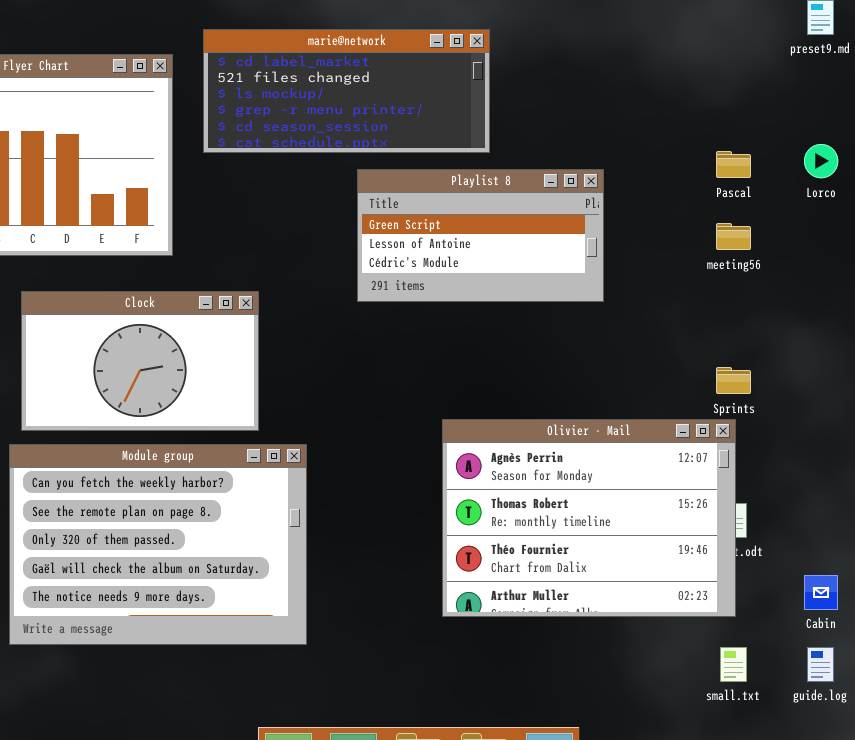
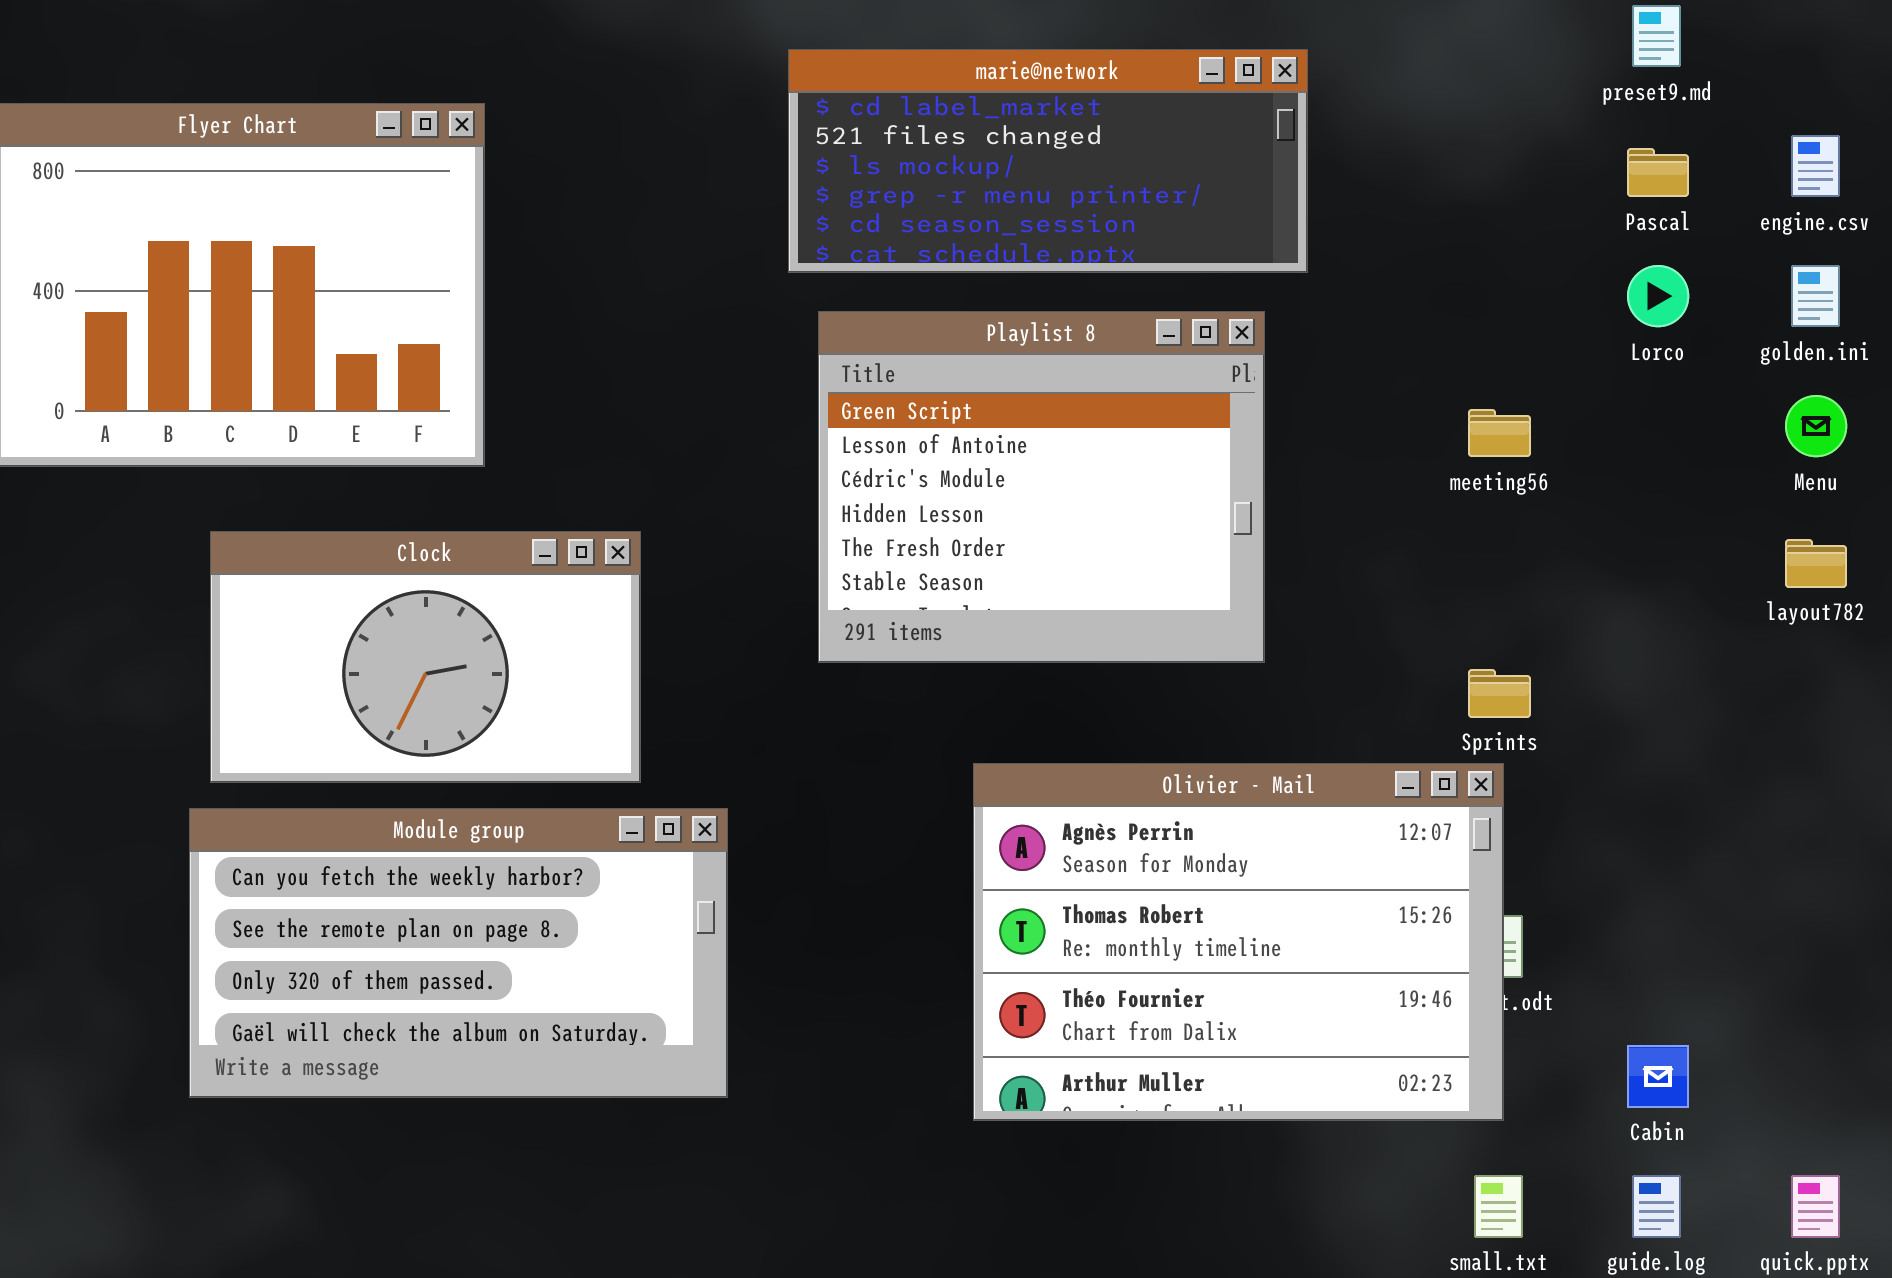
marie@network: [203,29,490,153] -> [788,49,1308,273], moved
Pascal: [716,151,751,178] -> [1627,148,1689,197], moved
Playlist 8: [357,169,604,302] -> [818,311,1265,663], resized
Module group: [9,444,307,645] -> [189,808,728,1098], resized

